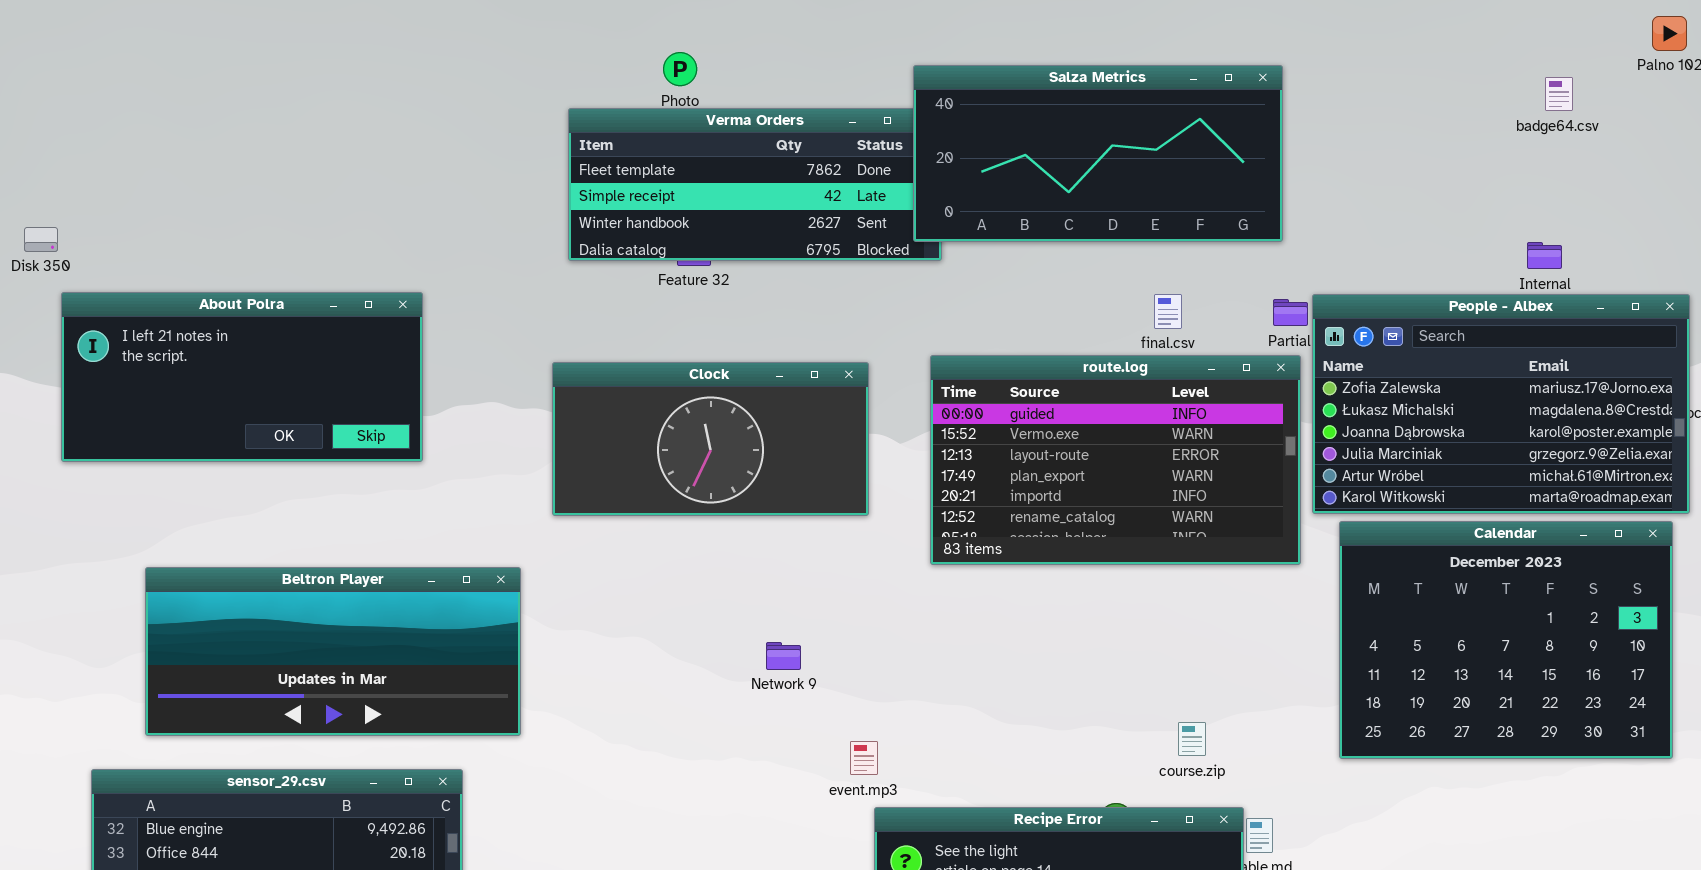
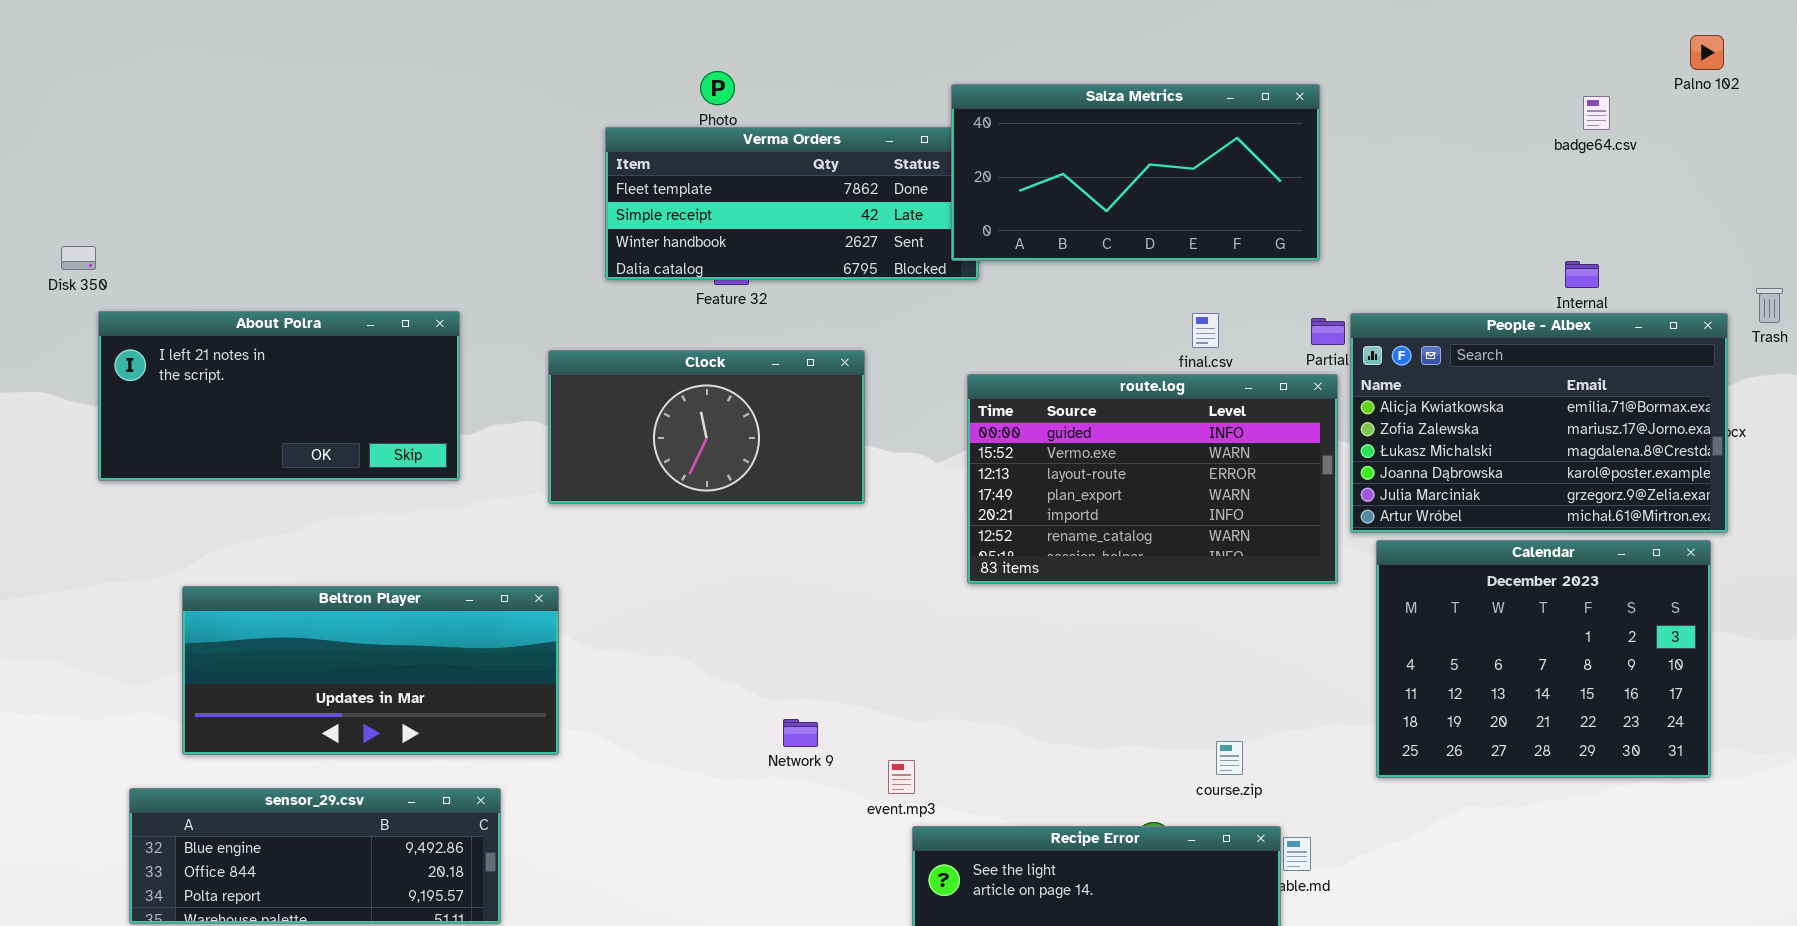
People - Albex: [1312,294,1690,514] -> [1350,313,1728,533], scrolled up 1 row
Clock: [552,362,869,516] -> [548,350,865,504], moved
Network 9: [766,642,801,670] -> [783,719,818,747], moved

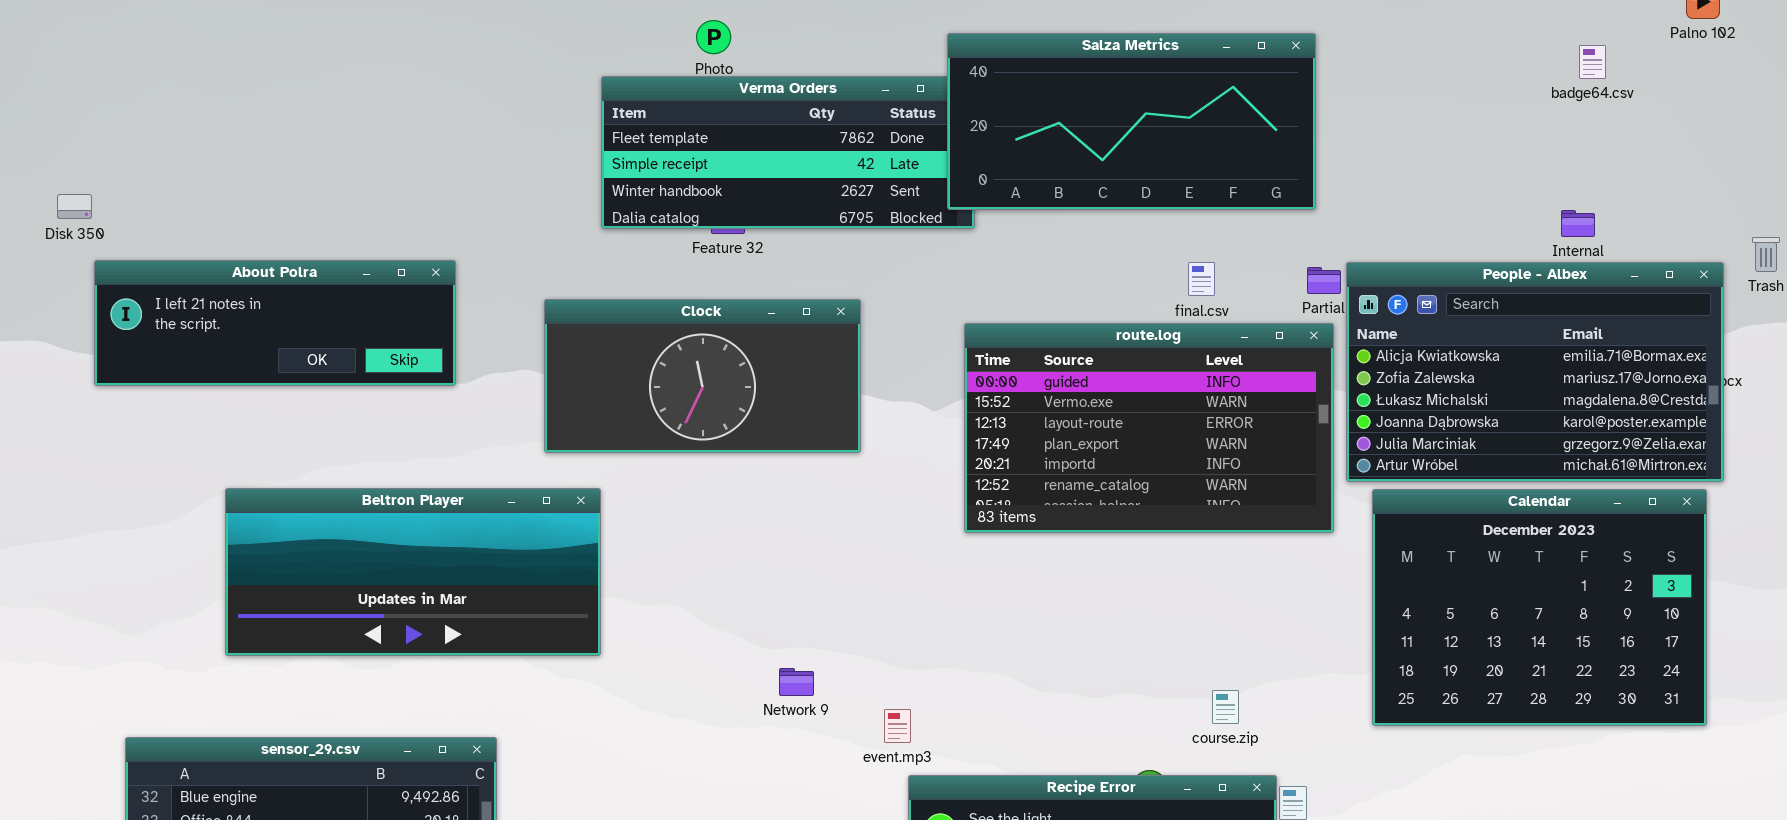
About Polra: [98,311,460,481] -> [94,260,456,386], resized
Beltron Player: [182,586,559,755] -> [225,488,601,656], moved

